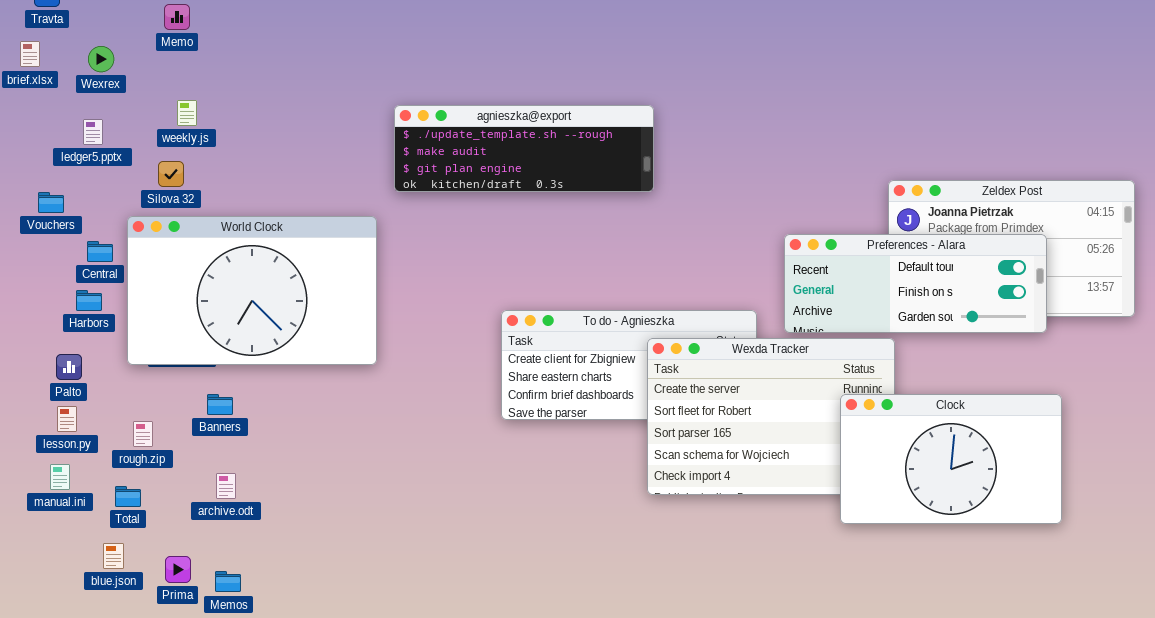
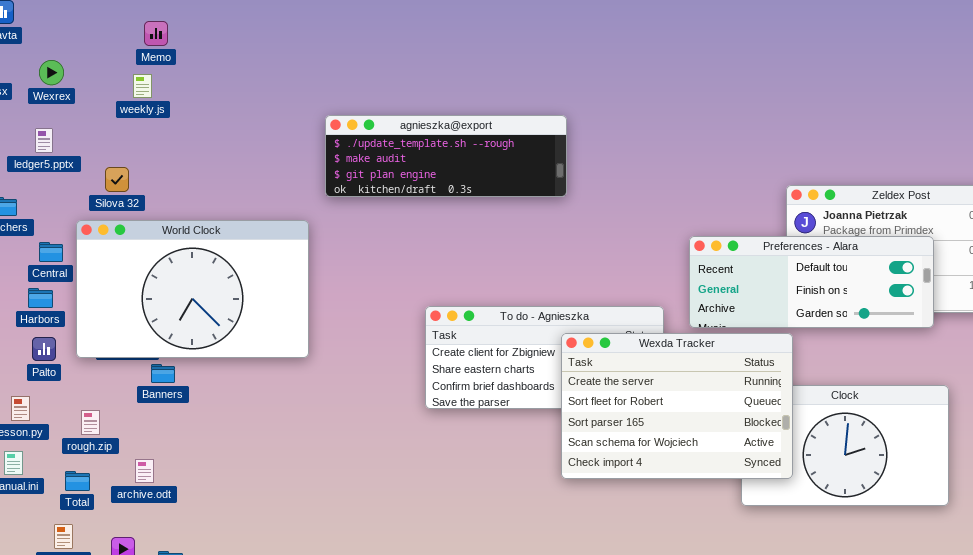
Memo: [164,4,190,30] -> [144,21,168,46], moved
weekly.js: [177,100,197,126] -> [133,74,152,98], moved
Wexda Tracker: [647,338,895,495] -> [561,333,793,479], raised
Palto: [56,354,82,380] -> [32,337,56,361], moved
Banners: [207,394,233,415] -> [151,364,175,383], moved
archive.odt: [216,473,236,499] -> [135,459,154,483], moved

